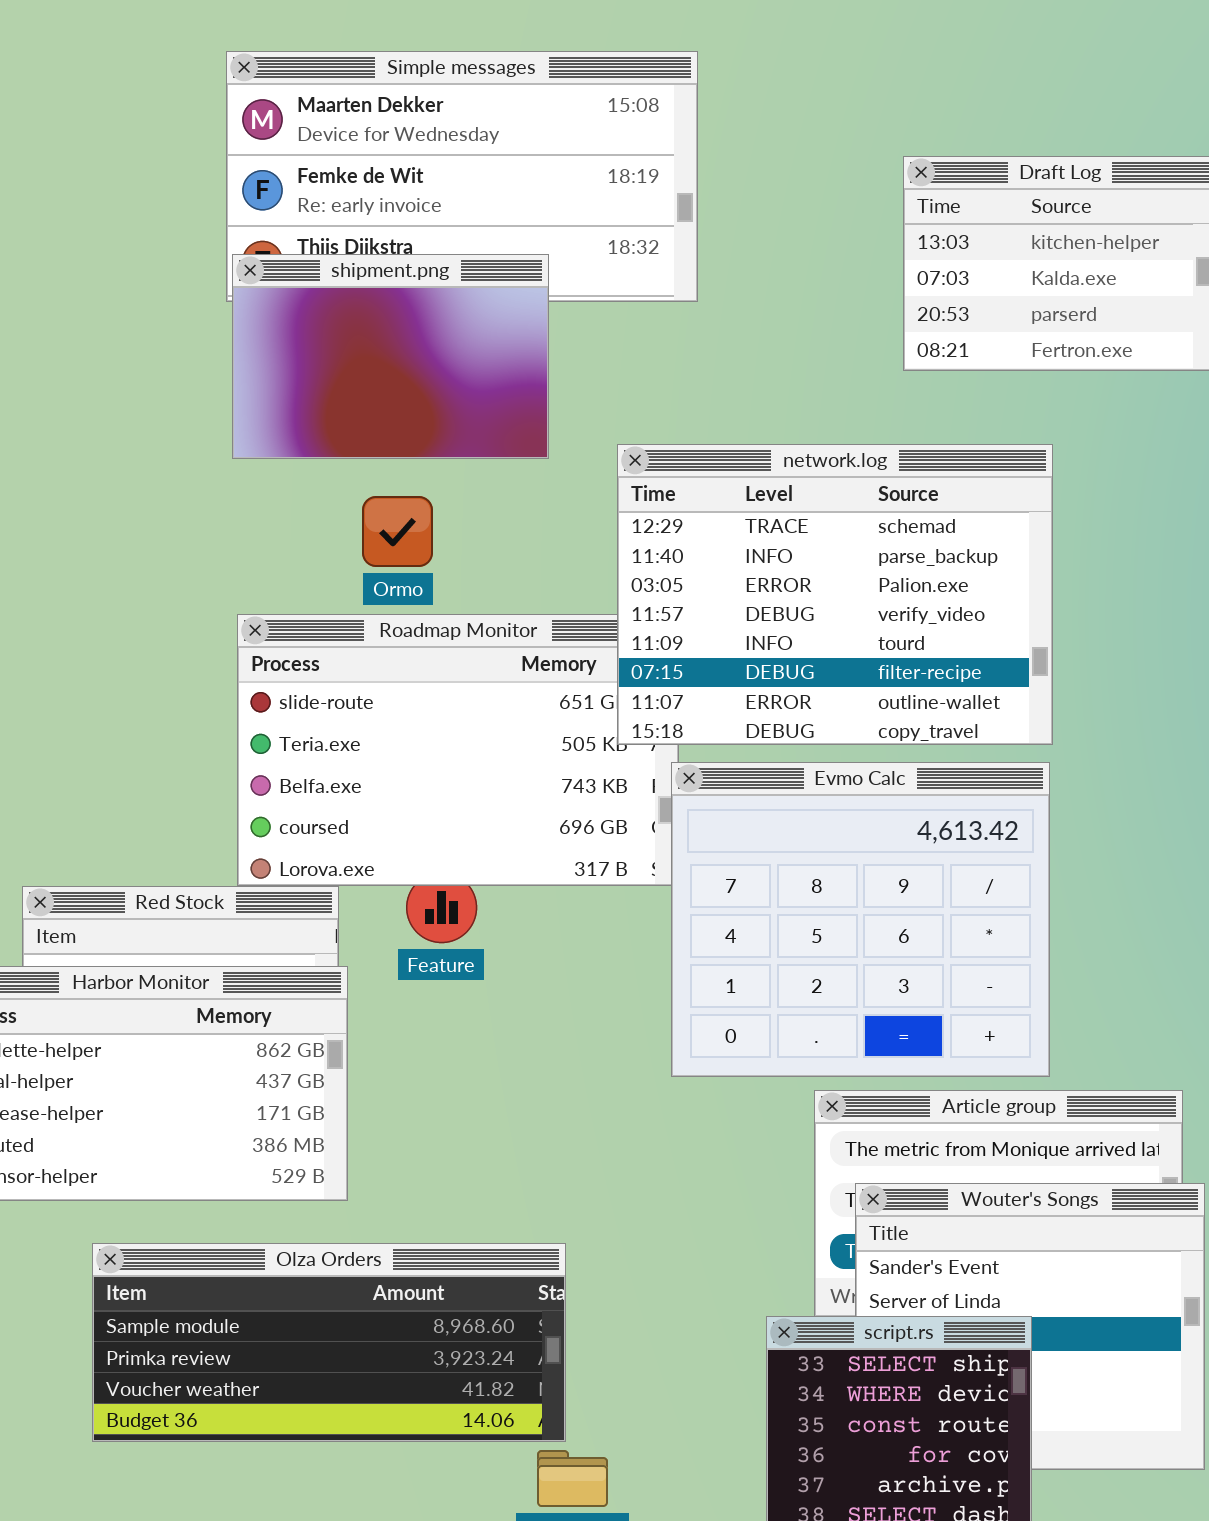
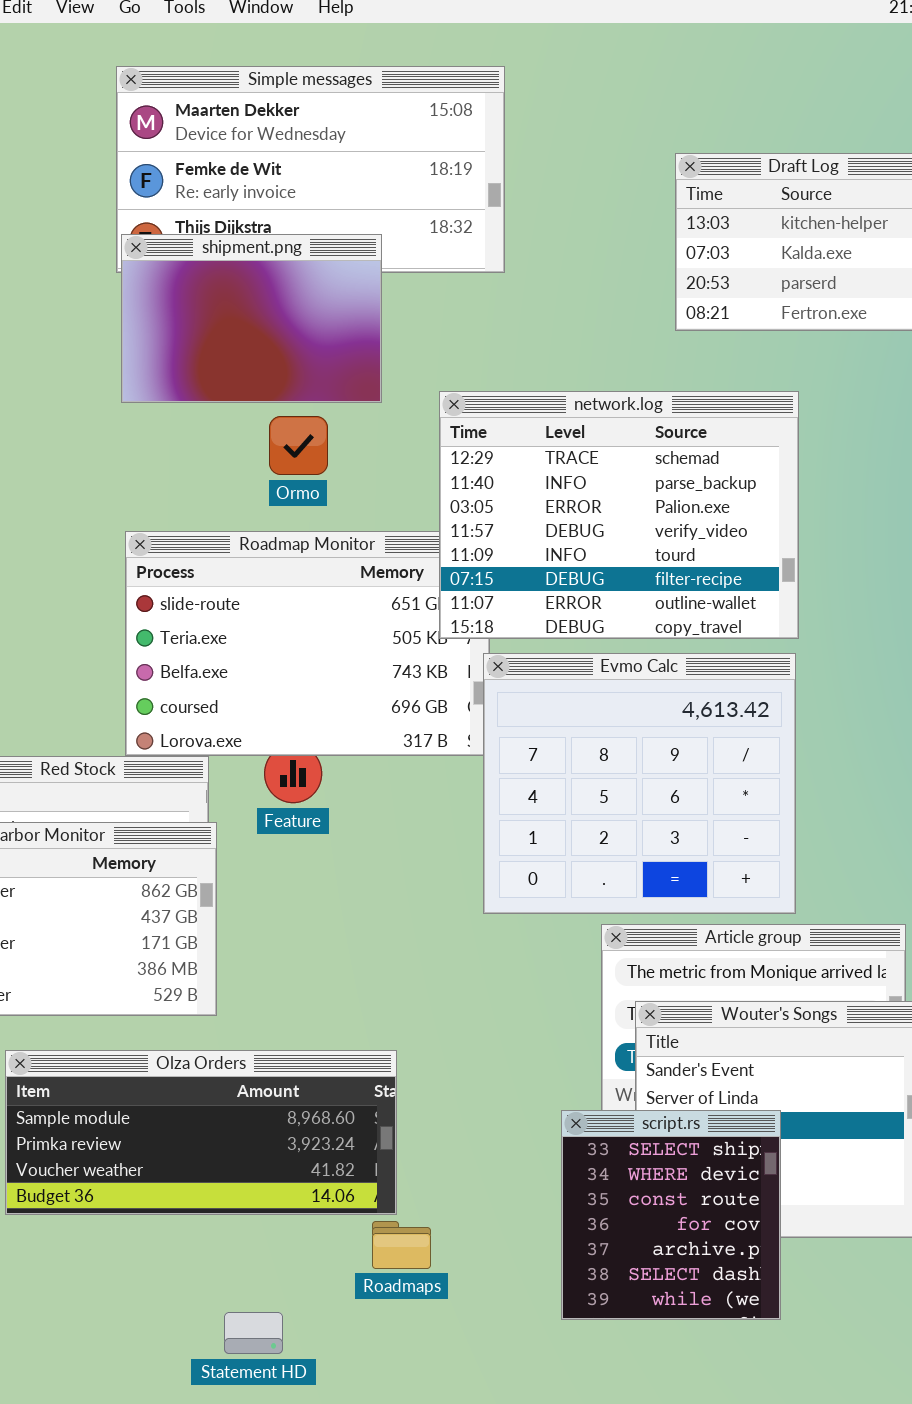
Ormo: [362,496,433,567] -> [269,416,328,475], moved

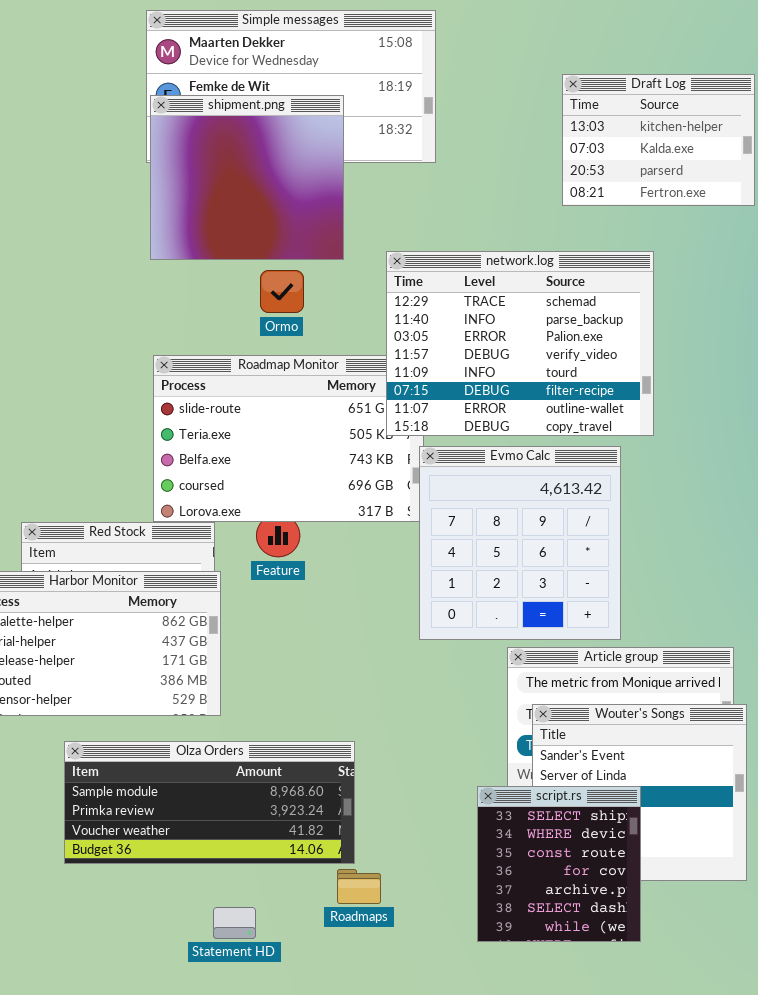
shipment.png: [121,234,382,403] -> [150,95,344,260], resized
Evmo Calc: [483,653,796,914] -> [419,446,621,640], resized
Statement HD: [224,1312,283,1354] -> [213,907,256,939], moved

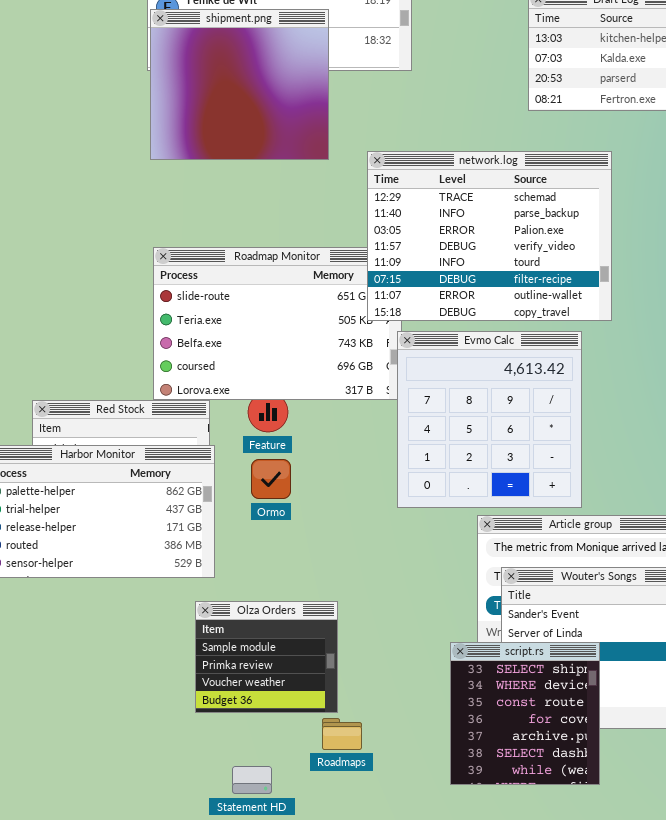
Ormo: [260,270,304,313] -> [251,459,291,499], moved
Olza Orders: [64,741,355,864] -> [195,601,338,713], resized
Statement HD: [213,907,256,939] -> [232,766,272,794], moved

